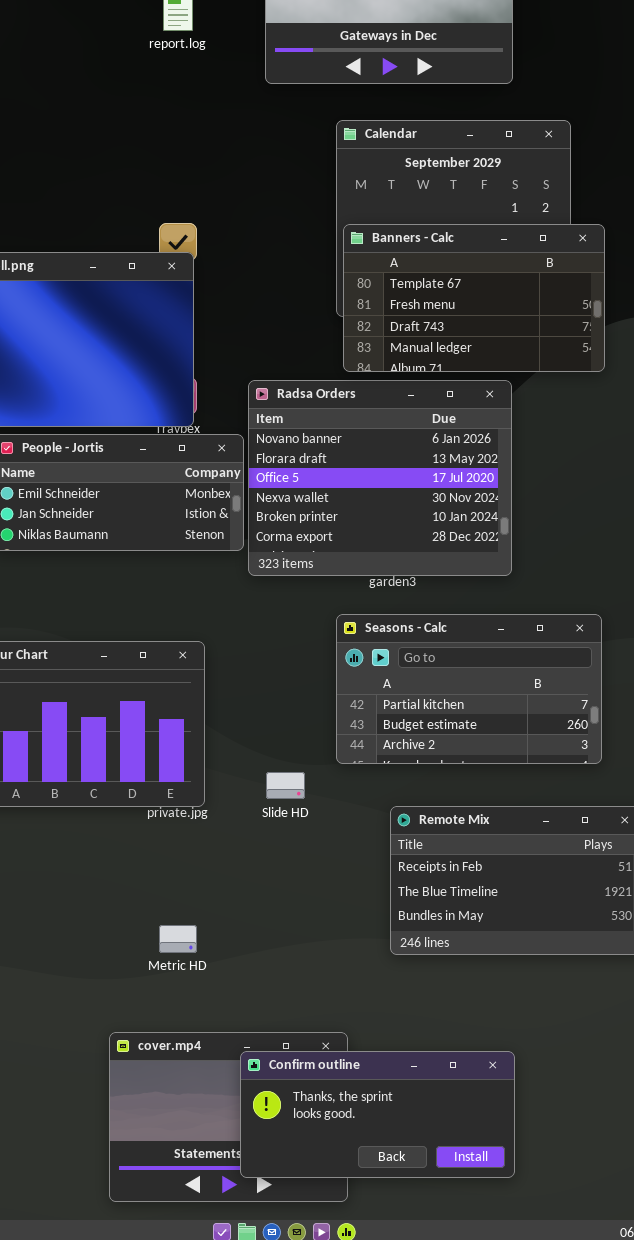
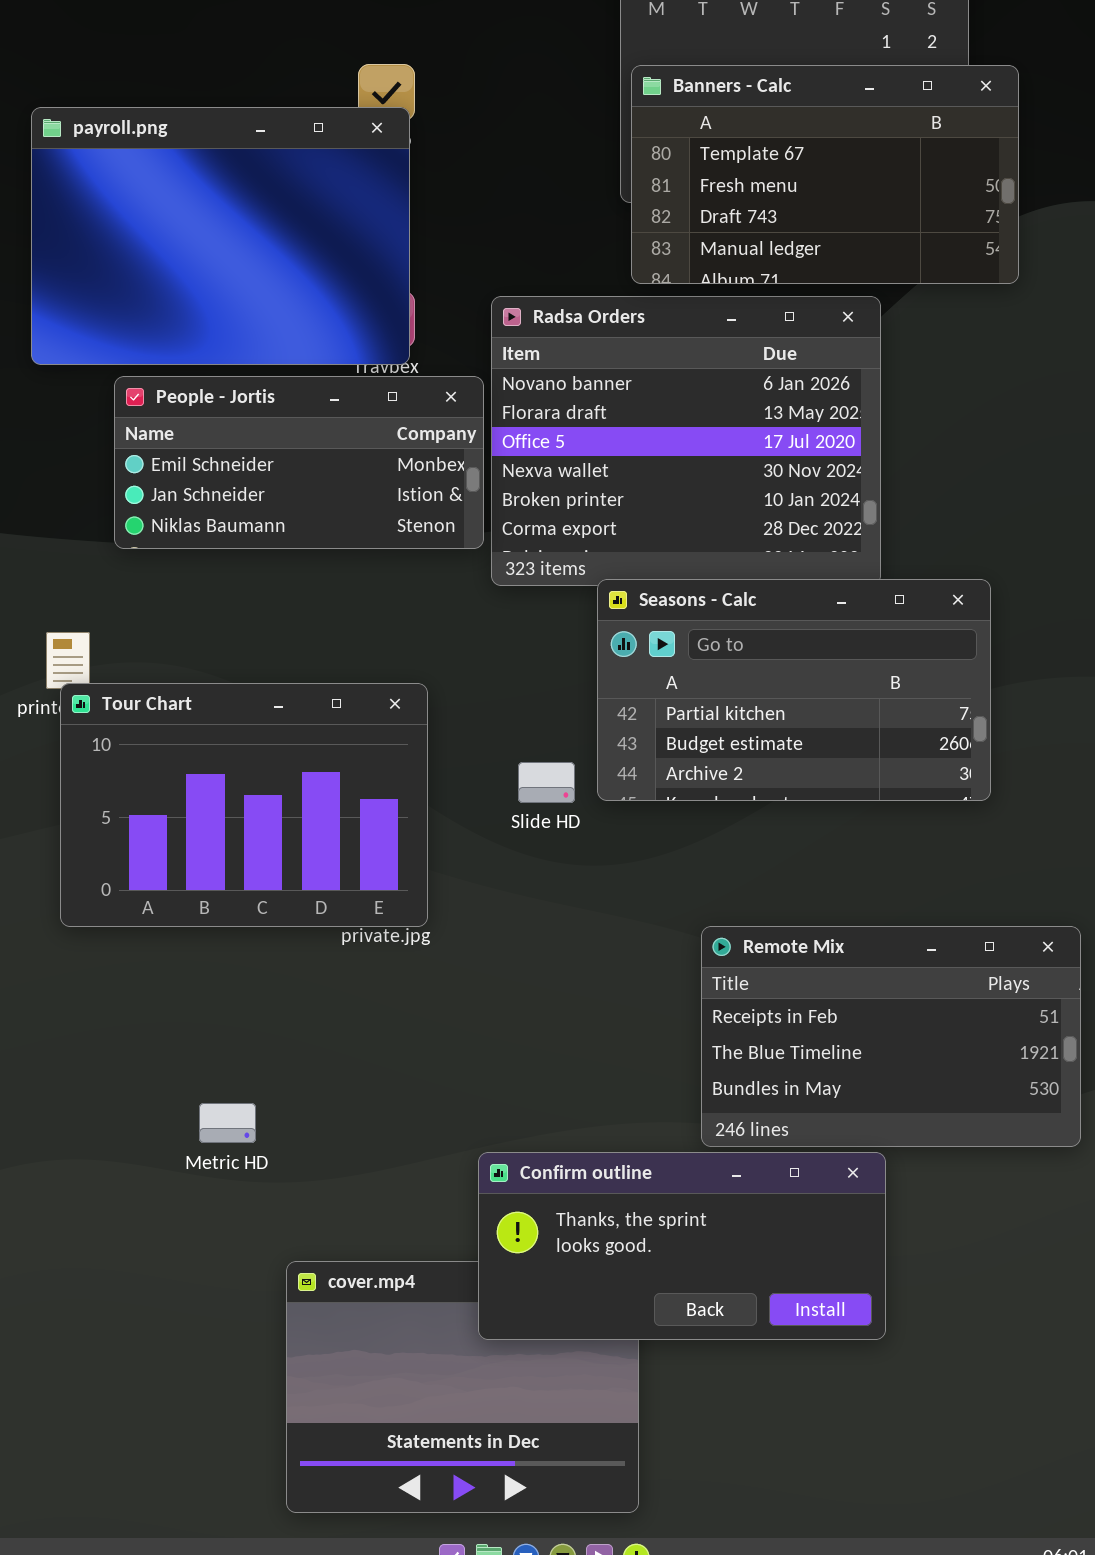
Seasons - Calc: [336,614,602,764] -> [597,579,991,801], moved
Slide HD: [266,772,305,799] -> [518,762,575,803], moved
Metric HD: [159,925,197,953] -> [199,1103,256,1143], moved
Confirm outline: [240,1051,515,1178] -> [478,1152,886,1340], moved

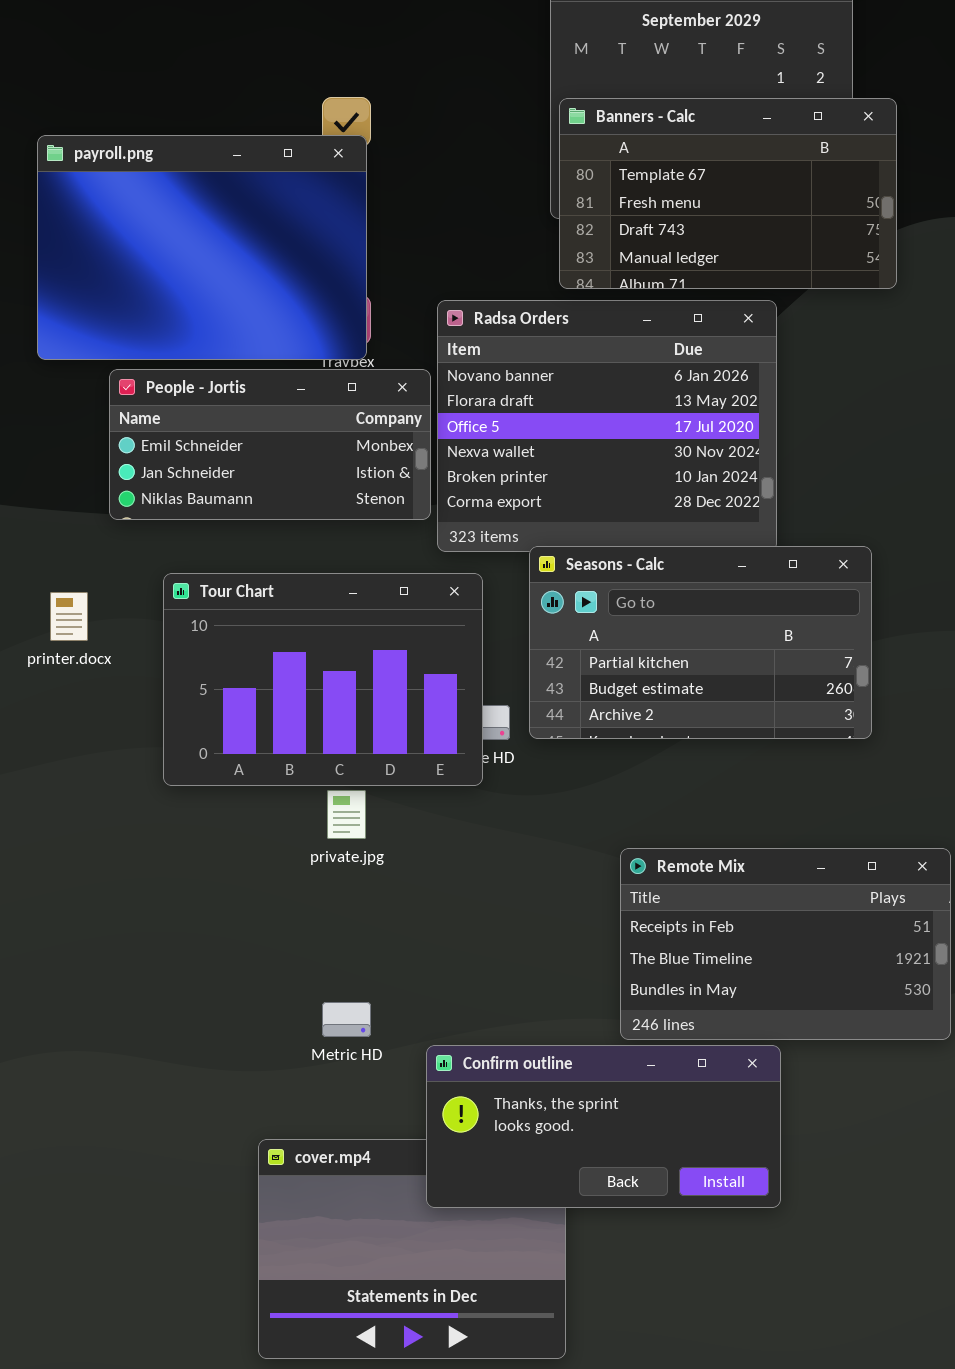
Tour Chart: [60,683,428,927] -> [163,573,483,786], moved
Metric HD: [199,1103,256,1143] -> [322,1002,371,1037], moved

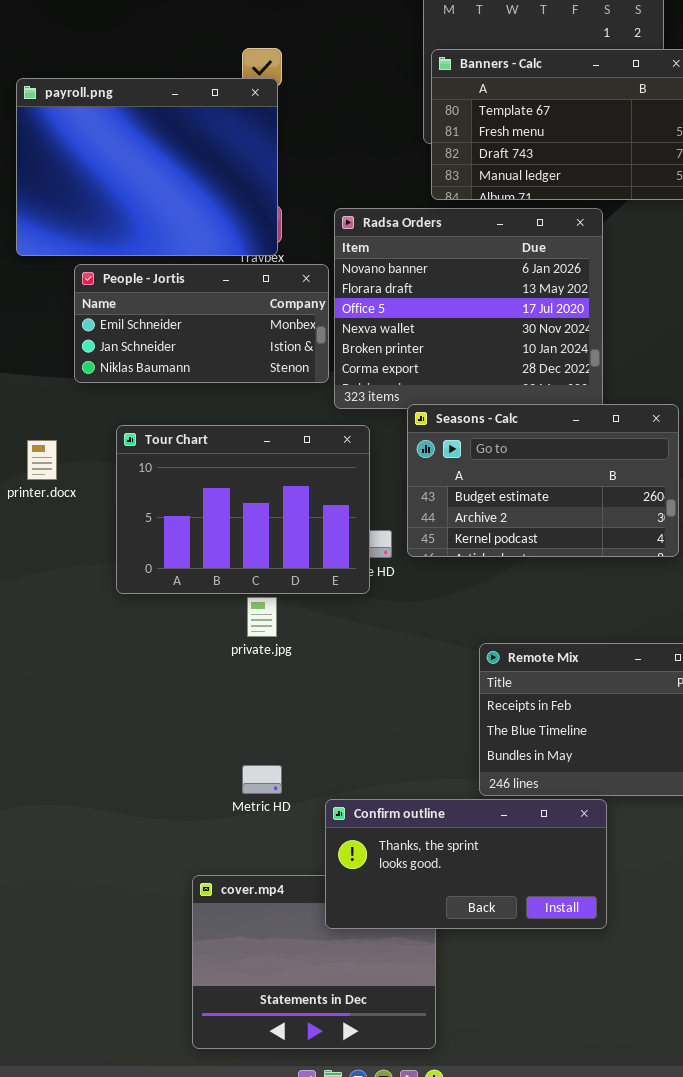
Seasons - Calc: [529,546,872,739] -> [407,404,679,557], scrolled down 1 row

